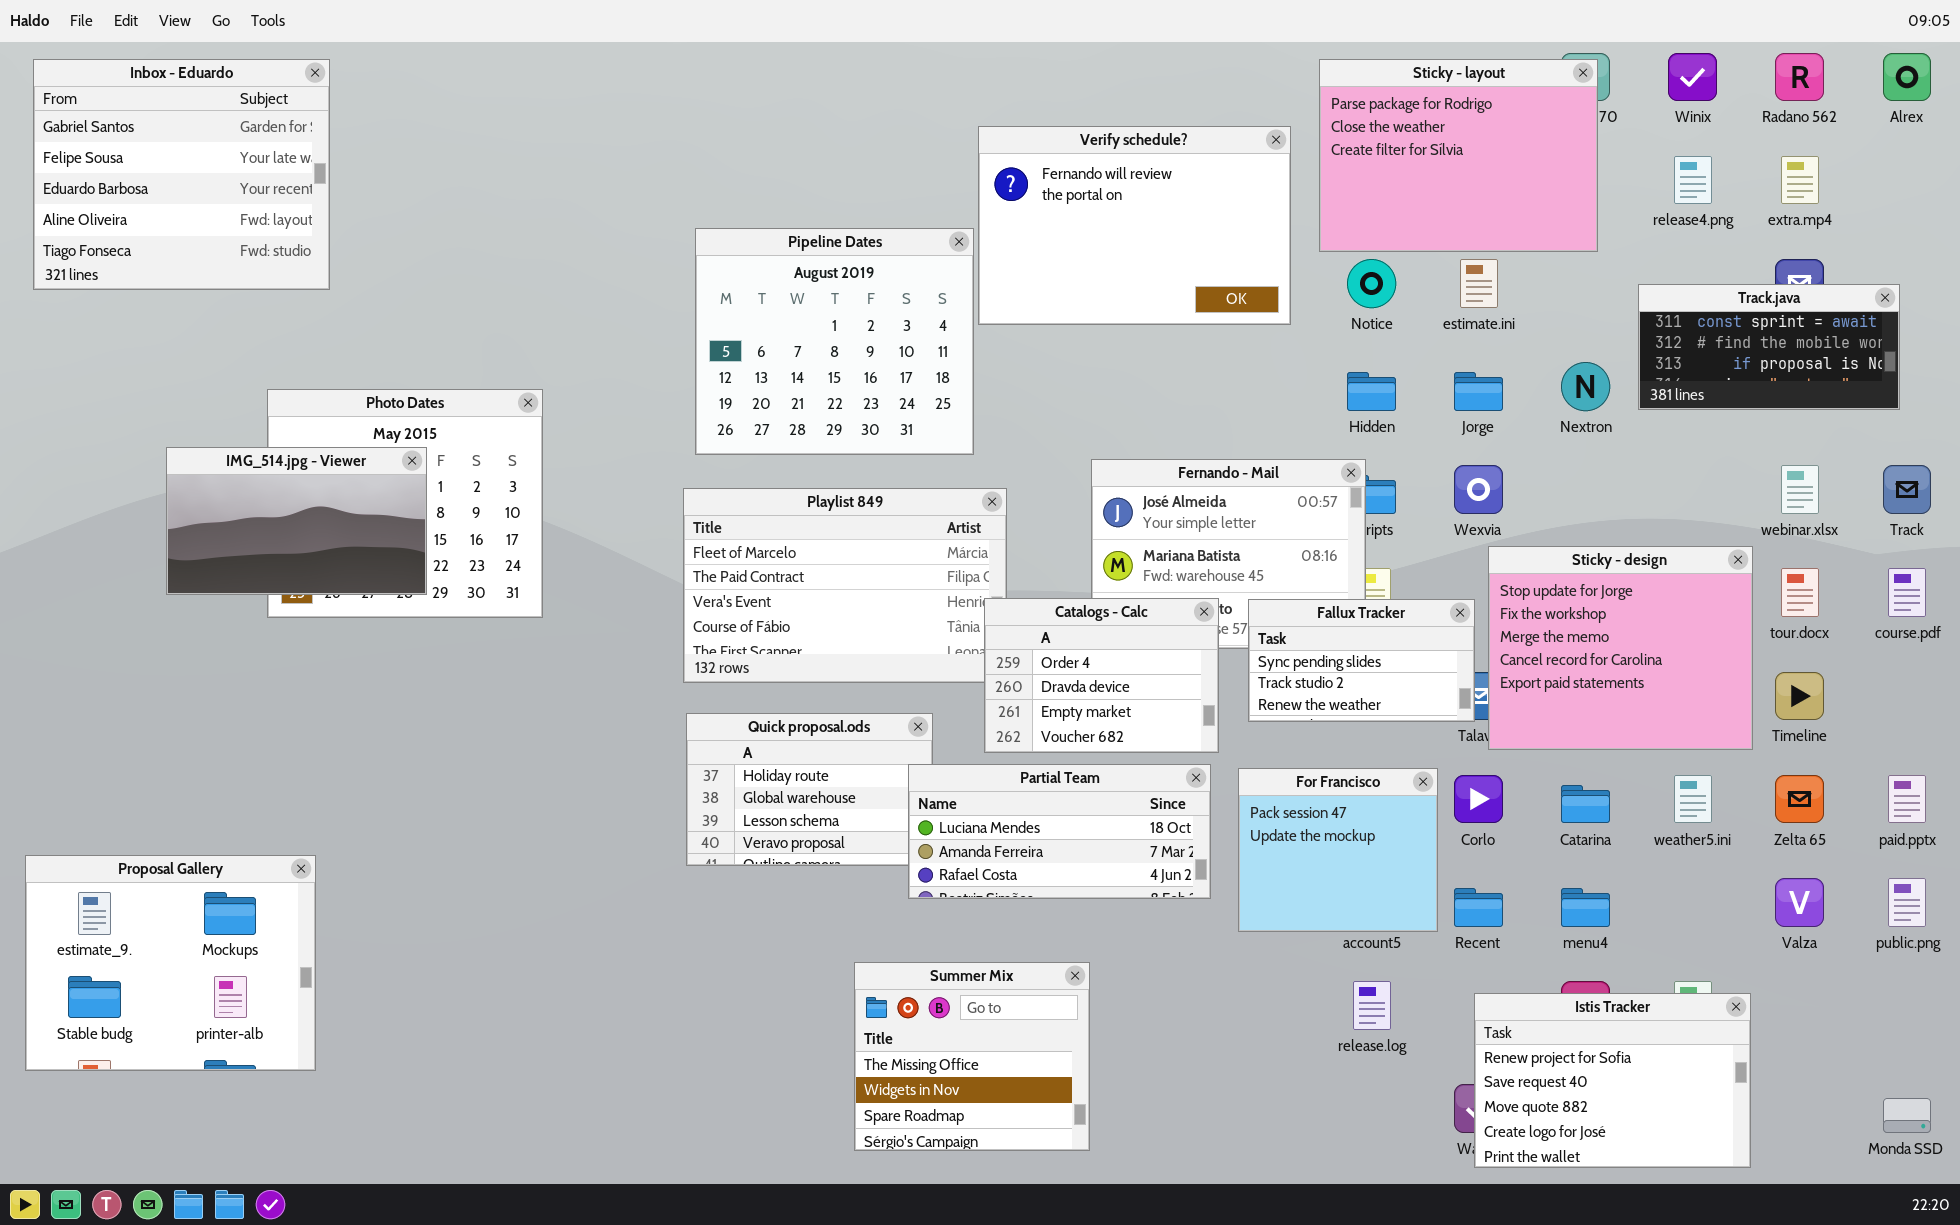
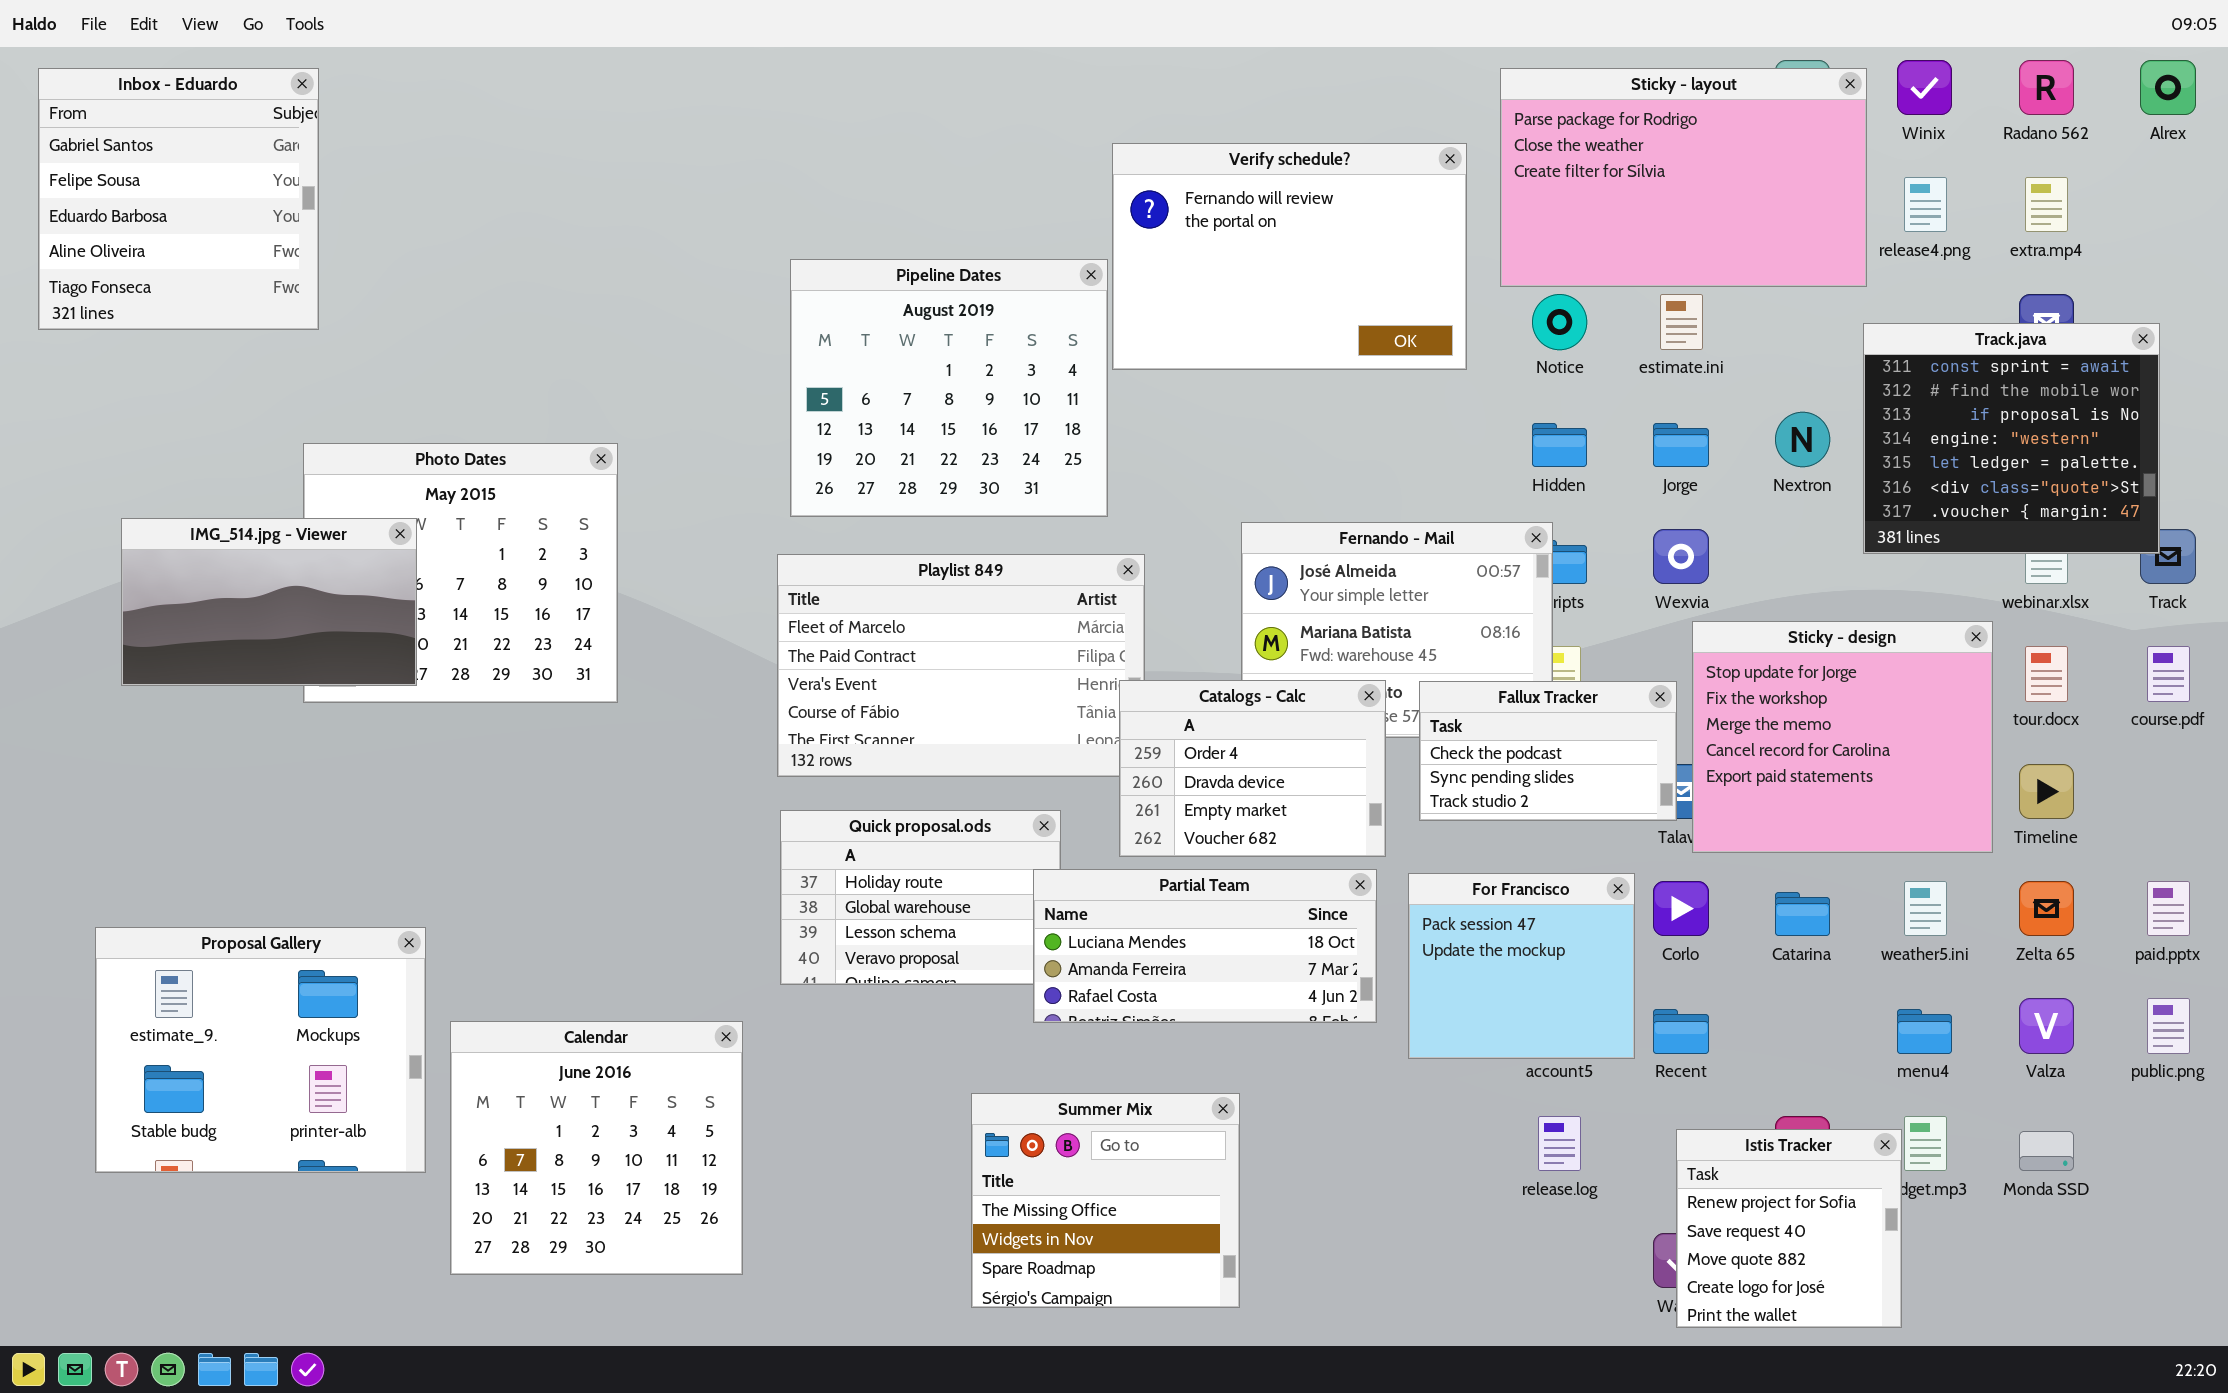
Inbox - Eduardo: [33,59,330,290] -> [38,68,319,330], resized
Sticky - layout: [1319,59,1598,252] -> [1500,68,1867,287], resized
Track.java: [1638,284,1900,410] -> [1863,323,2160,554], resized
IMG_514.jpg - Viewer: [166,447,427,595] -> [121,518,417,686], moved
Fallux Tracker: [1248,599,1475,722] -> [1419,681,1677,821], scrolled up 1 row
Proposal Gallery: [25,855,316,1071] -> [95,927,426,1173], moved
menu4: [1561,888,1610,927] -> [1897,1009,1952,1054], moved
Calendar: none -> [450,1021,743,1275], opened
Istis Tracker: [1474,993,1751,1168] -> [1676,1129,1902,1328], resized
Monda SSD: [1883,1098,1931,1133] -> [2019,1131,2074,1171], moved

